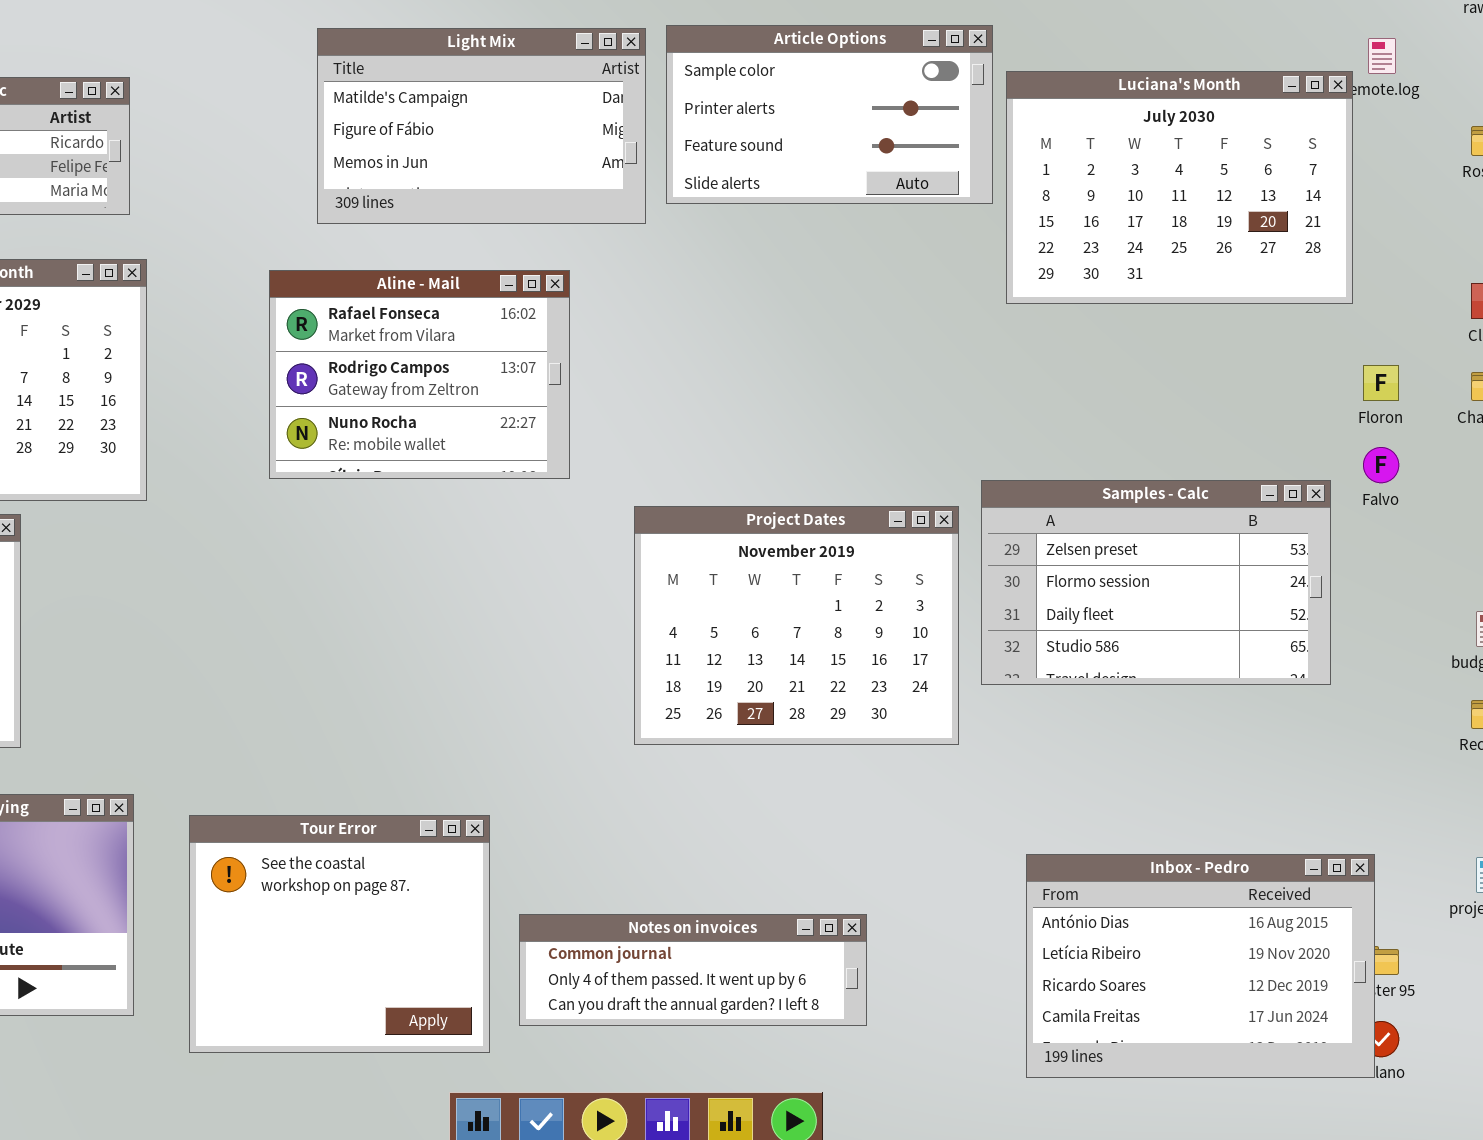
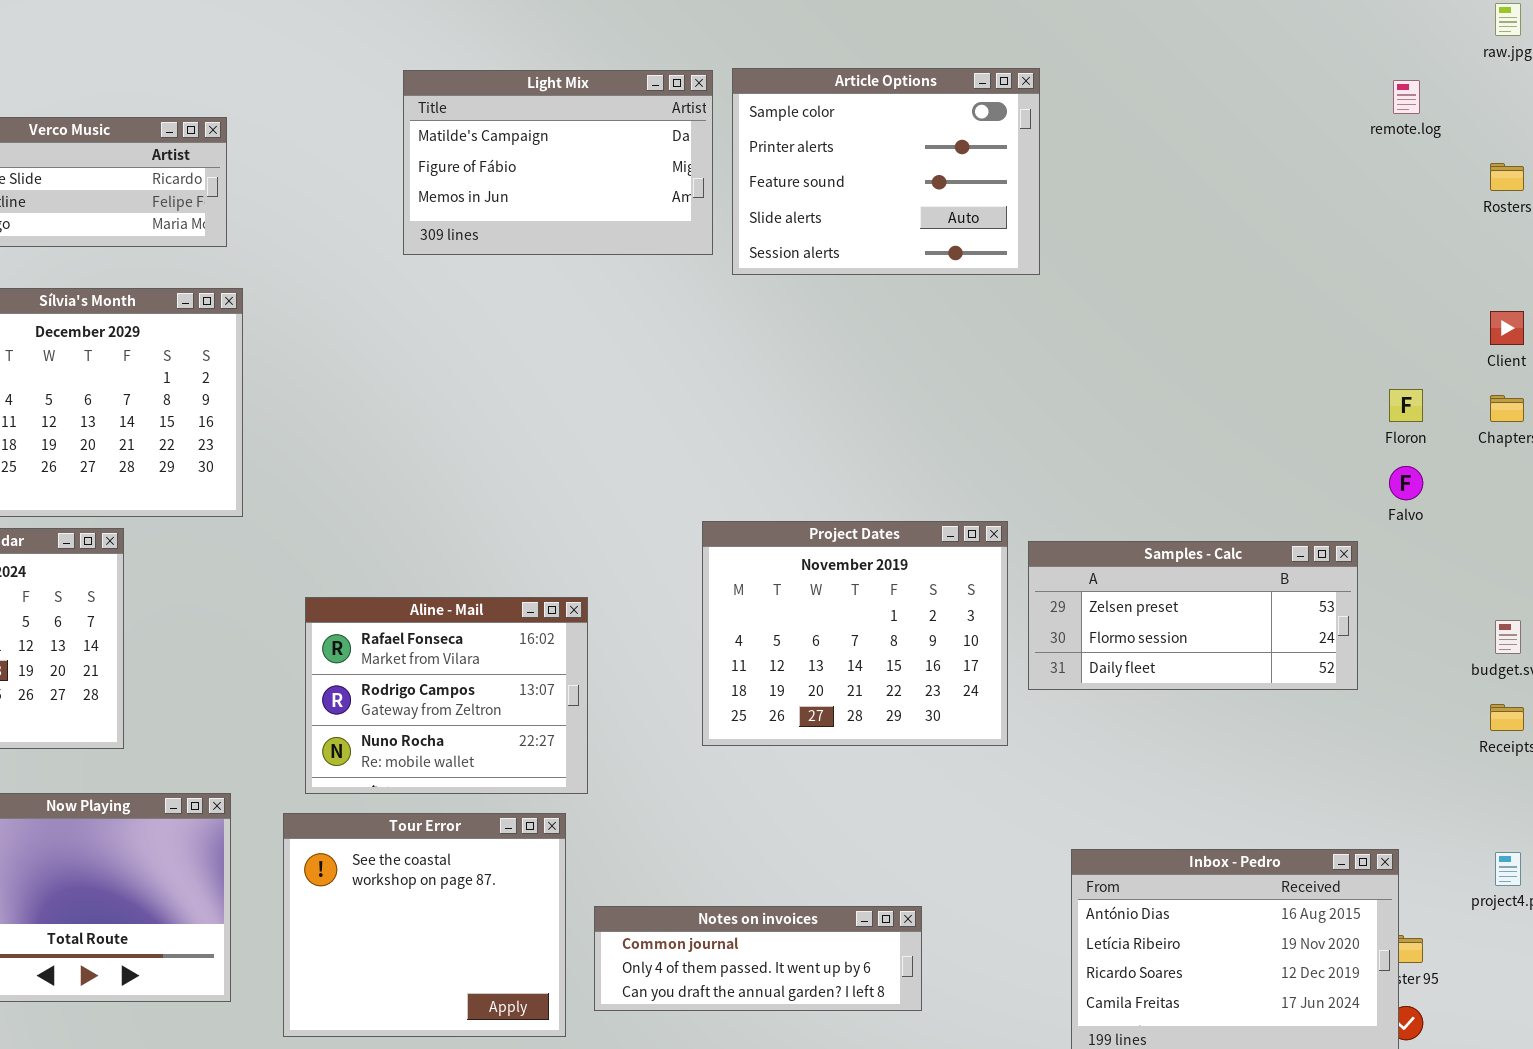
Article Options: [666,25,993,204] -> [732,68,1040,275], resized
Luciana's Month: [1006,71,1353,304] -> none, closed
Aline - Mail: [269,270,570,479] -> [305,597,588,794], moved
Samples - Calc: [981,480,1331,685] -> [1028,541,1358,690], resized

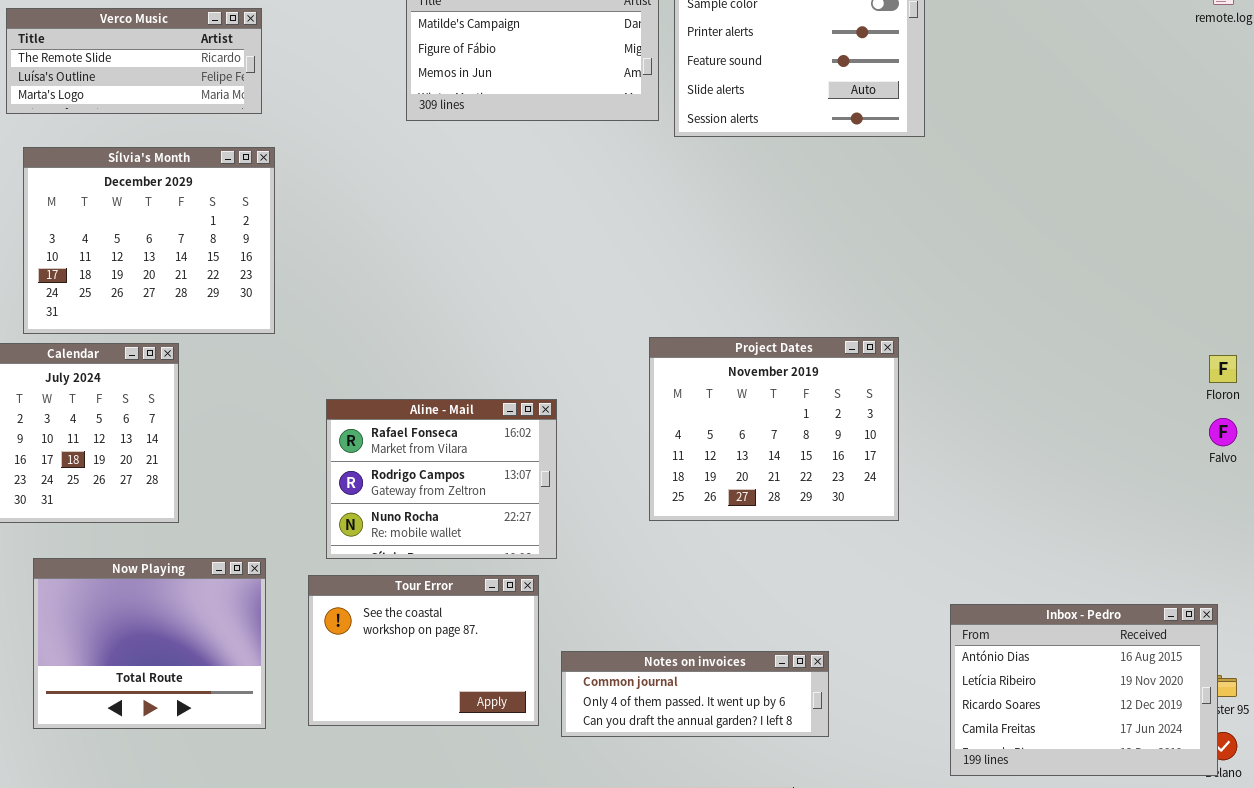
Floron: [1389,389,1423,422] -> [1209,355,1237,383], moved
Falvo: [1389,466,1423,500] -> [1209,418,1237,446], moved
Samples - Calc: [1028,541,1358,690] -> none, closed
Tour Error: [283,813,566,1037] -> [308,575,539,726], resized

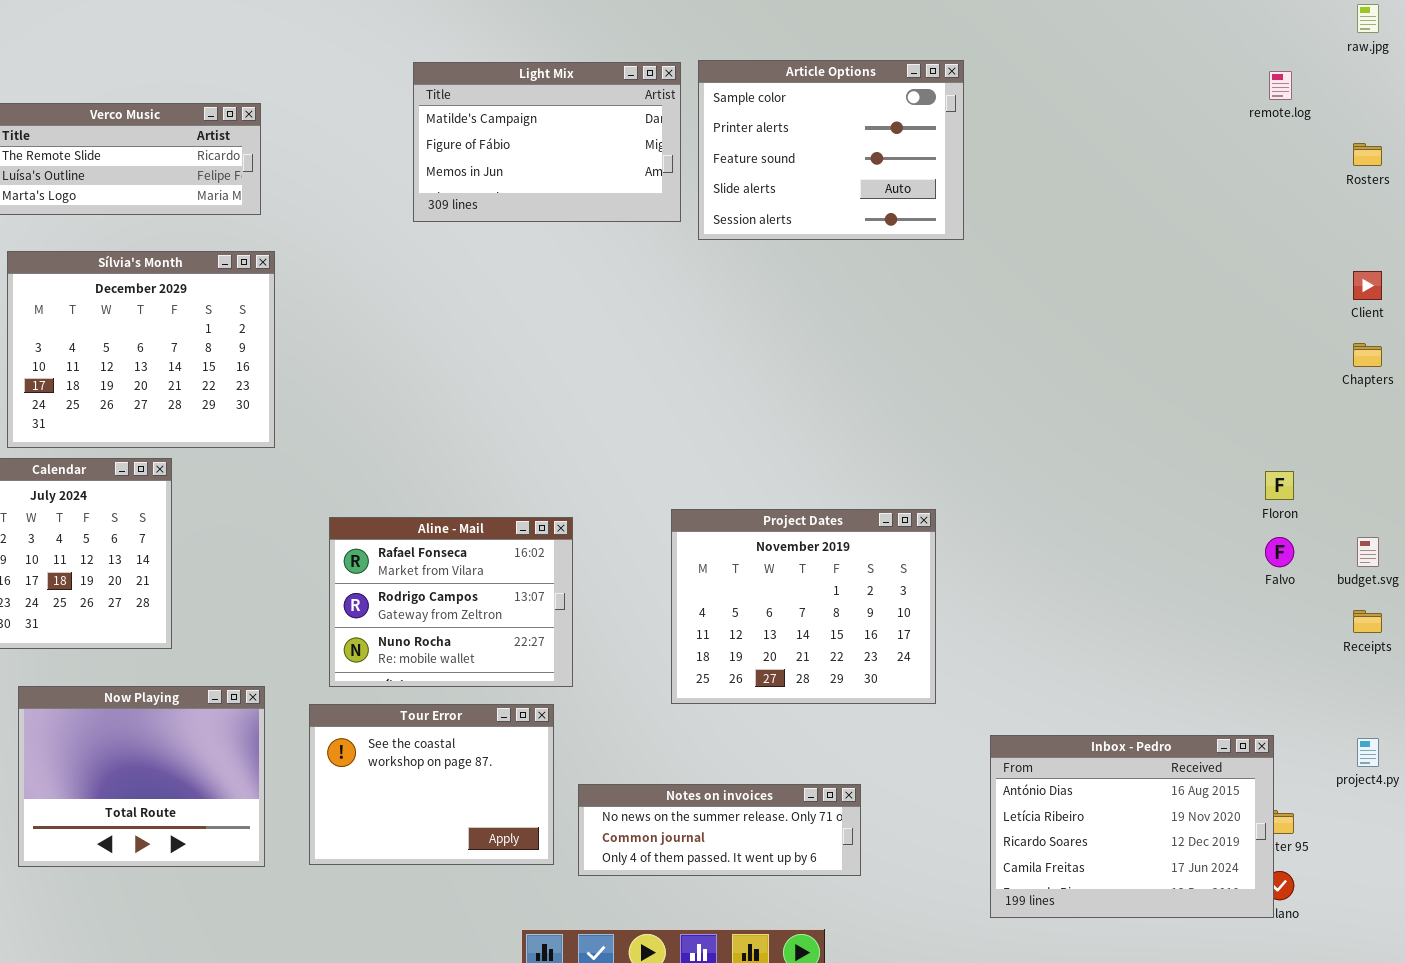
Project Dates: [649,337,899,521] -> [671,509,936,704], moved
Notes on invoices: [561,651,829,737] -> [578,784,861,876], scrolled up 1 row

